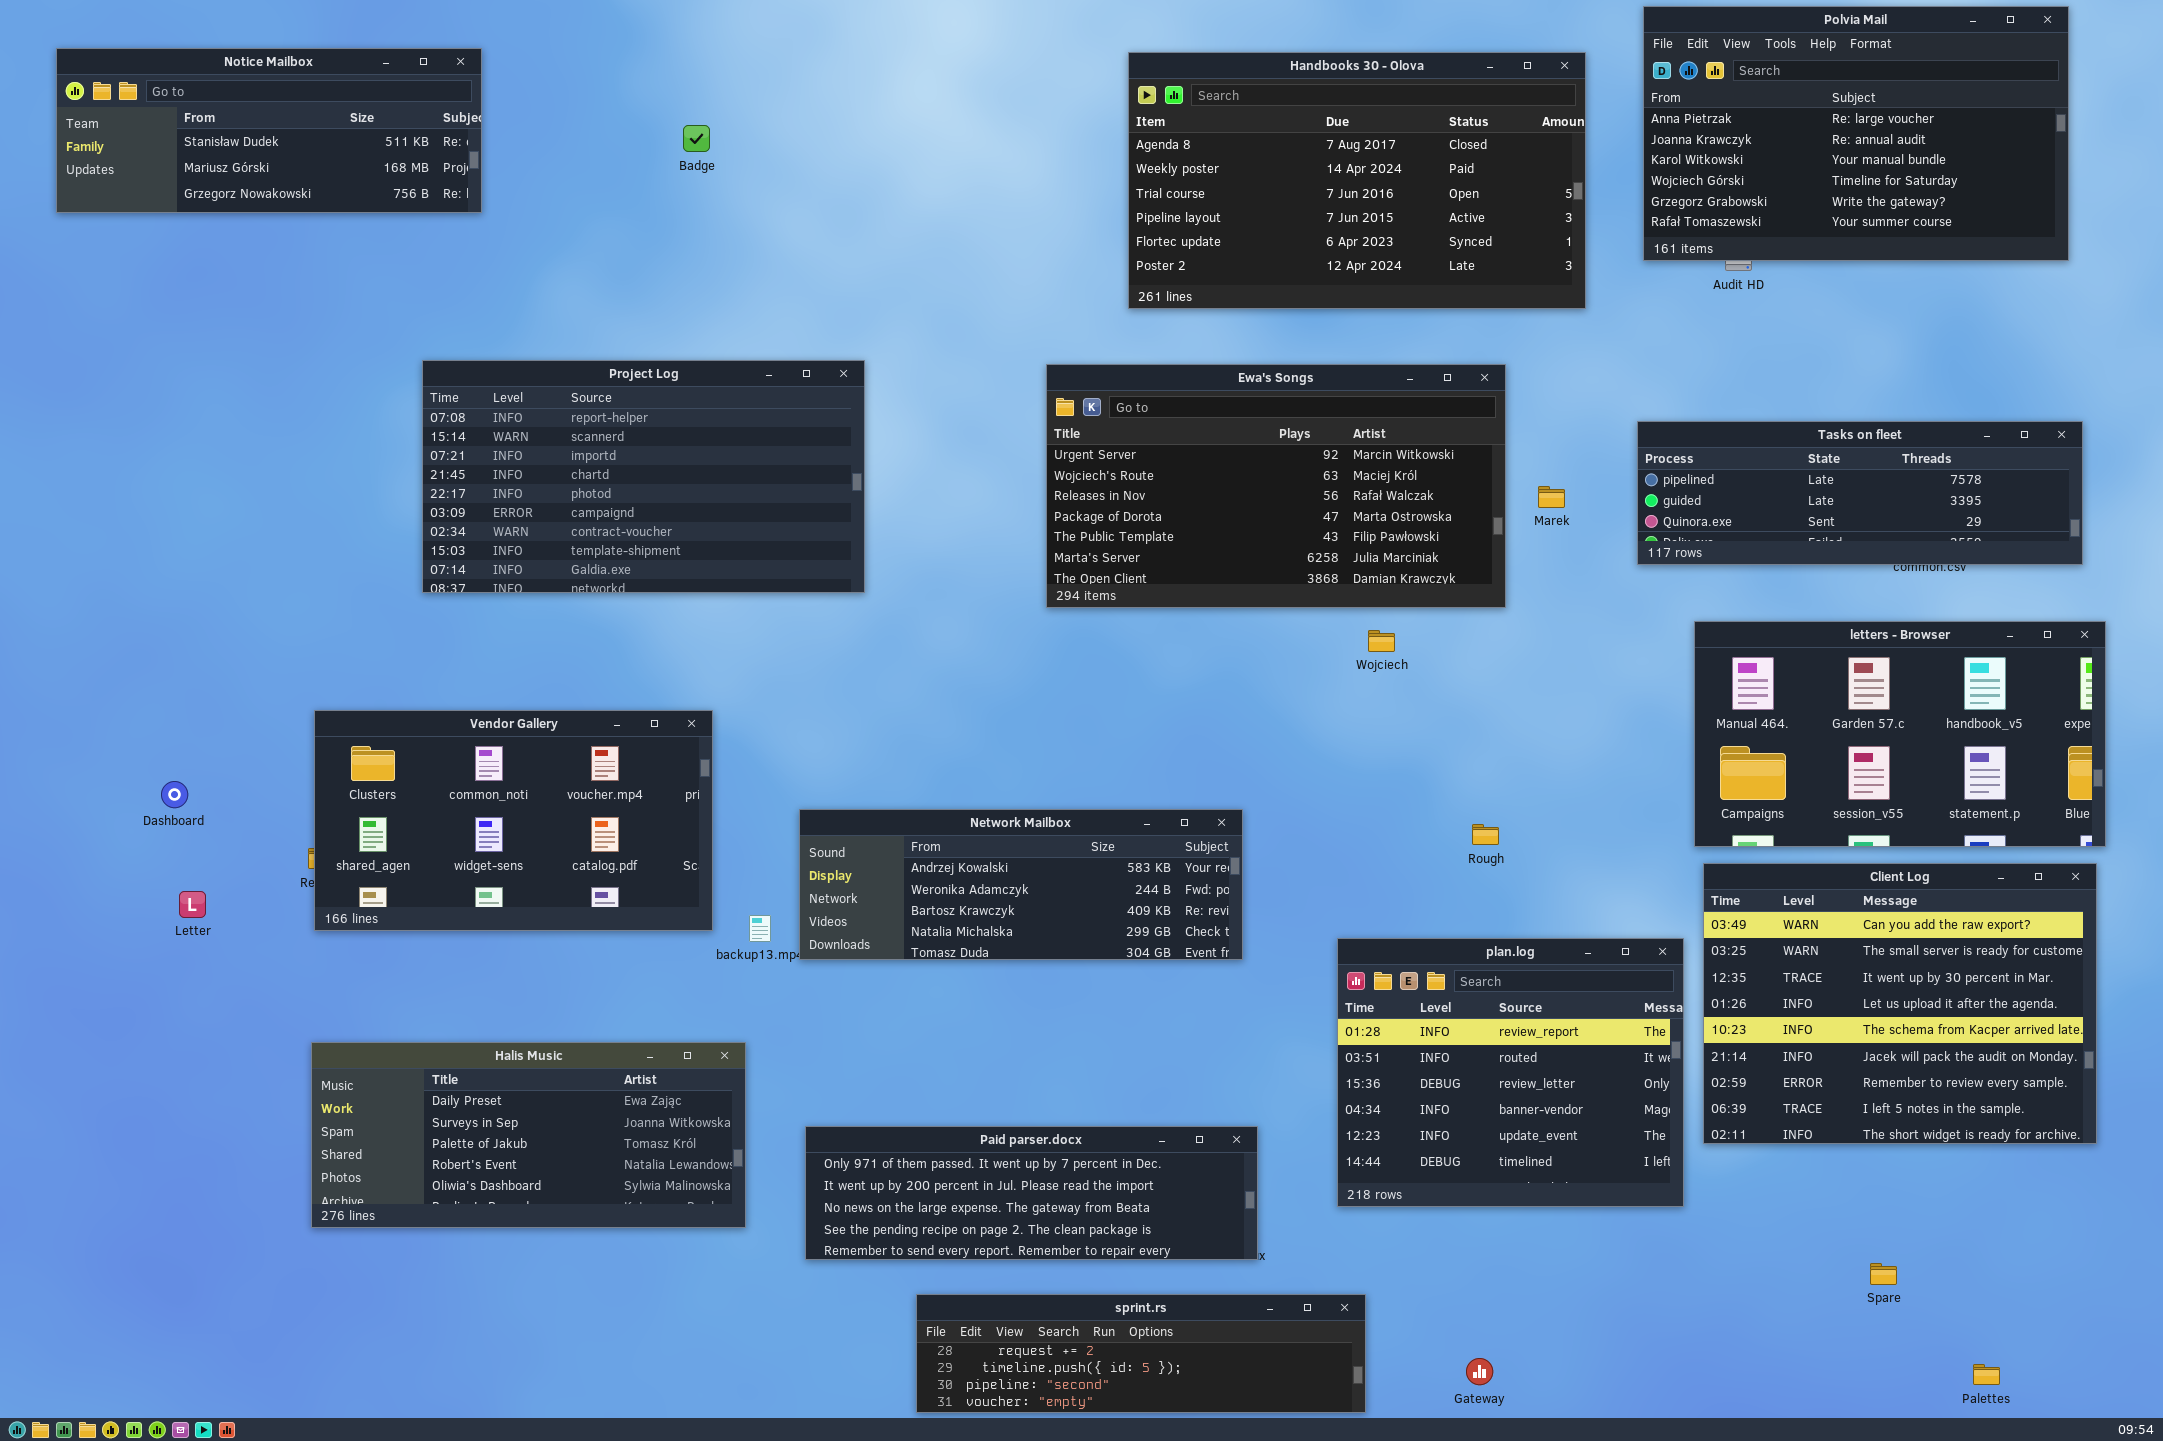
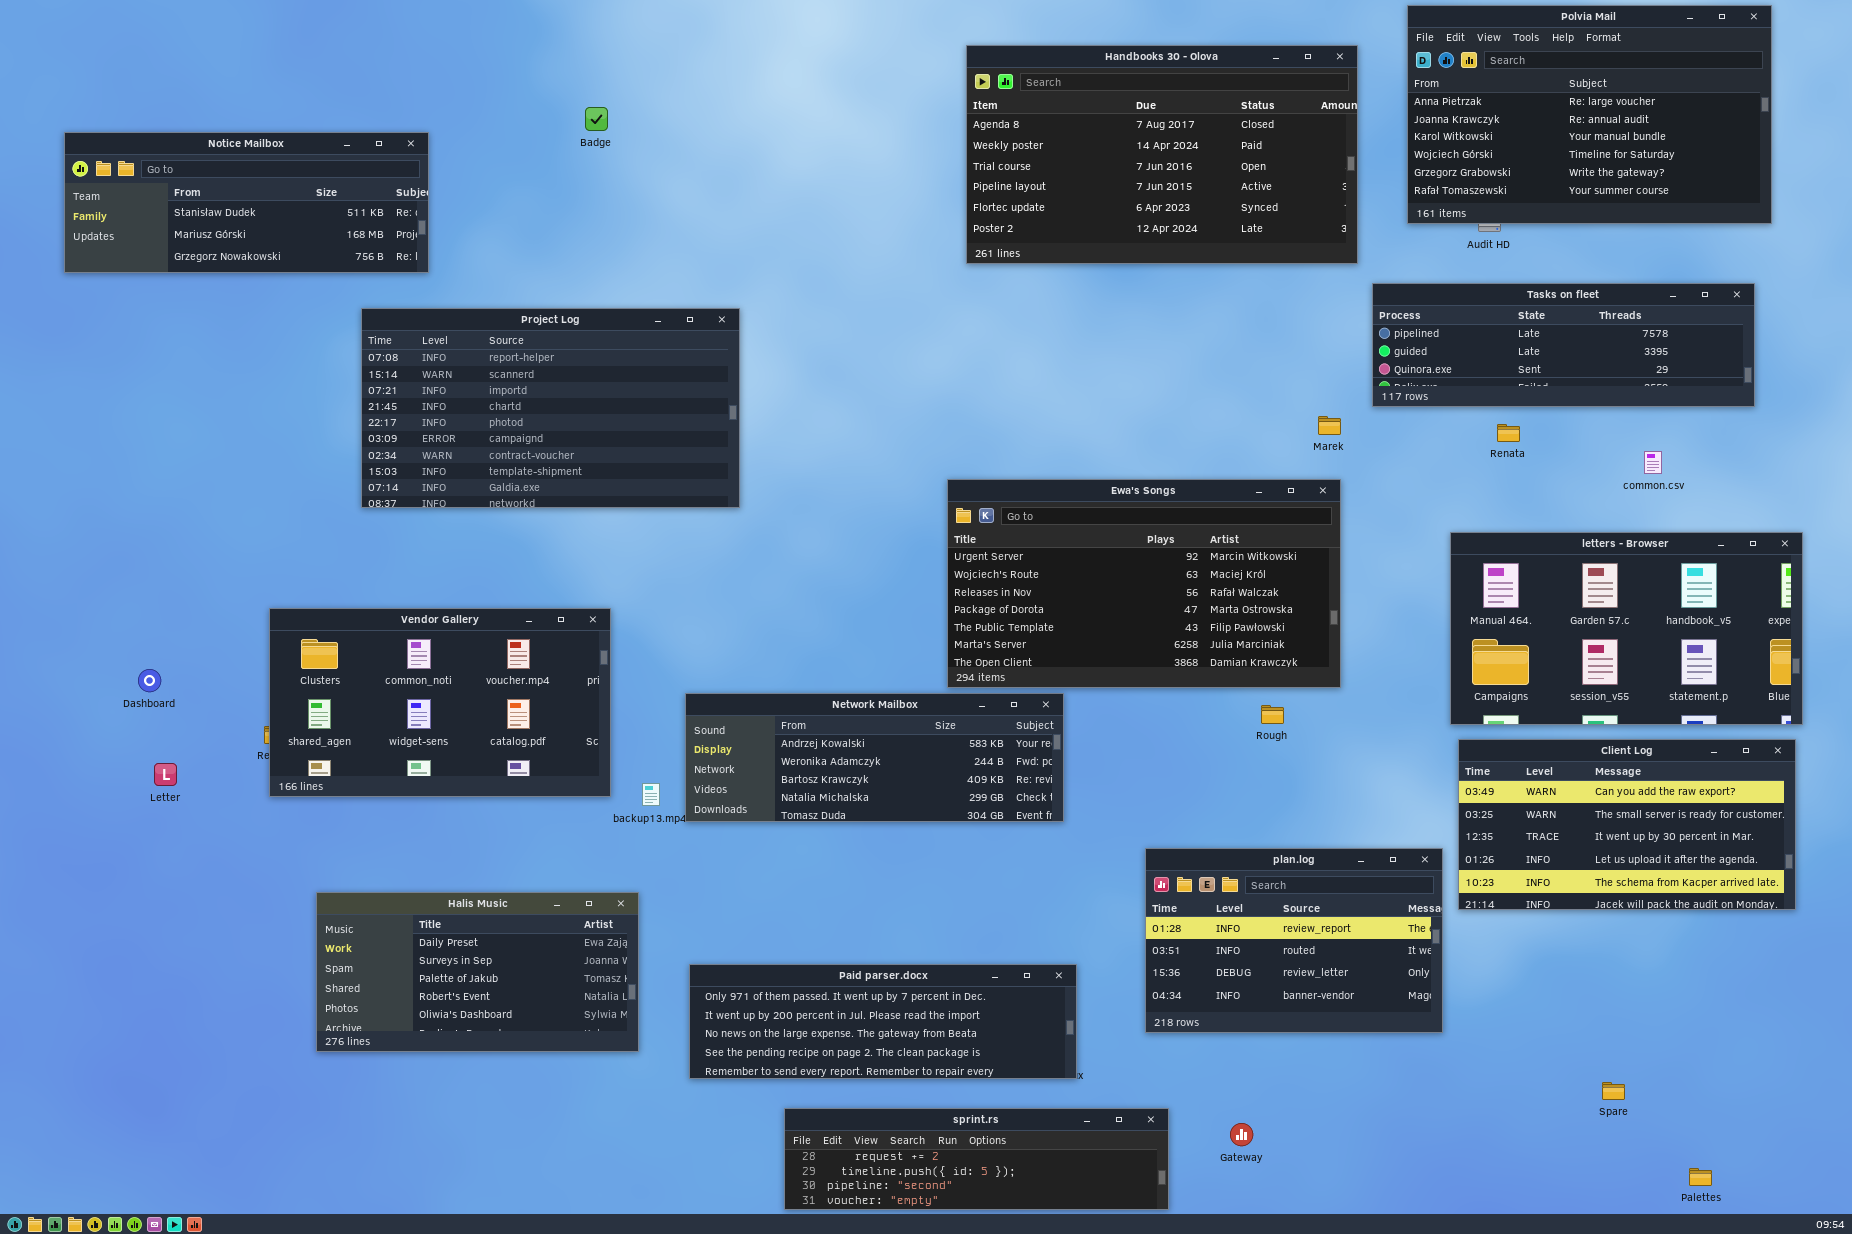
Notice Mailbox: [56,48,482,213] -> [64,132,429,273], moved
Ewa's Songs: [1046,364,1506,608] -> [947,479,1341,688], moved
Tasks on fleet: [1637,421,2083,565] -> [1372,283,1755,407], moved
Client Log: [1703,863,2097,1144] -> [1458,739,1796,910], resized
plan.log: [1337,938,1684,1207] -> [1145,848,1443,1033], resized
Halis Music: [311,1042,746,1228] -> [316,892,639,1052], resized
Gateway: [1466,1358,1493,1385] -> [1230,1123,1253,1146], moved

